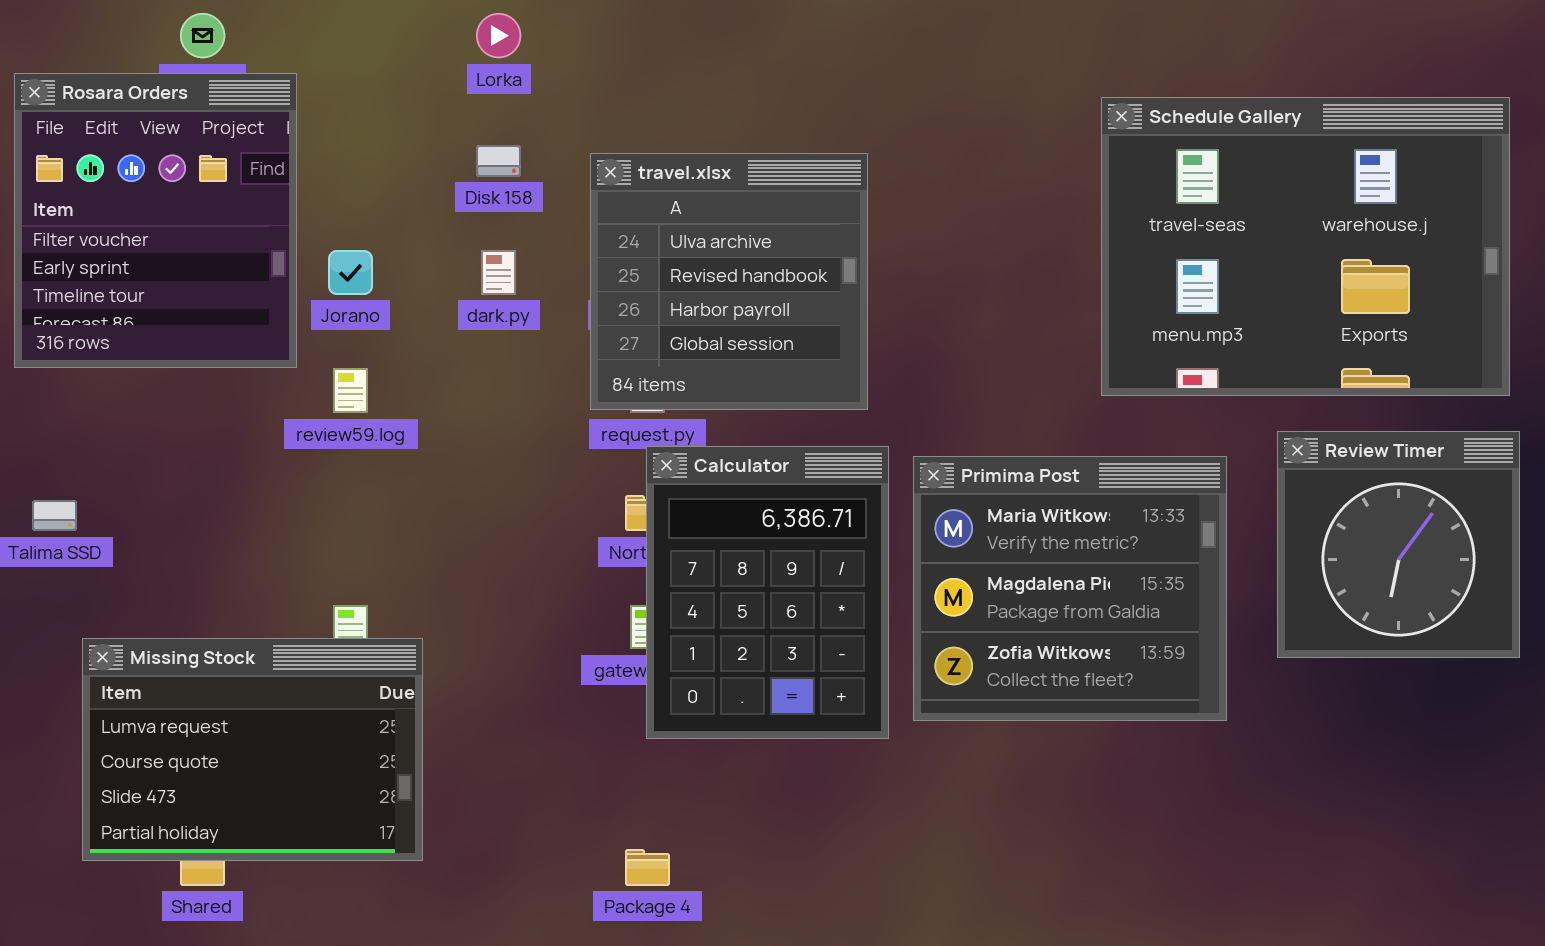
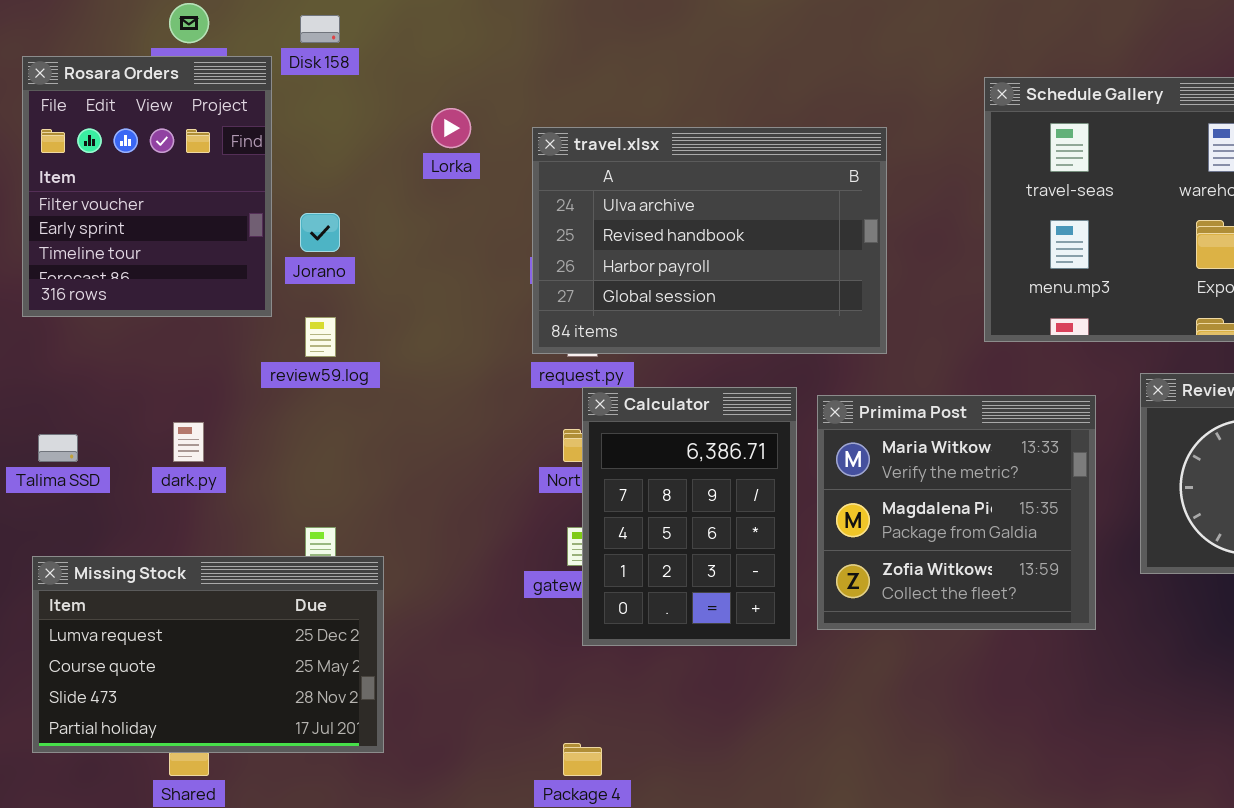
Lorka: [476,13,521,58] -> [431,108,471,148], moved
Disk 158: [476,145,521,177] -> [300,15,340,43], moved
travel.xlsx: [590,153,868,410] -> [532,127,887,354], resized
dark.py: [481,250,516,295] -> [173,422,204,462], moved
Missing Stock: [82,638,423,861] -> [32,556,384,753], resized

